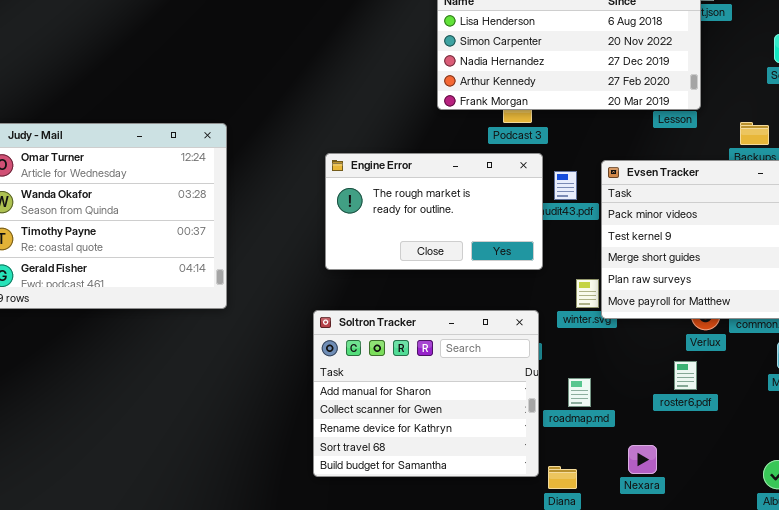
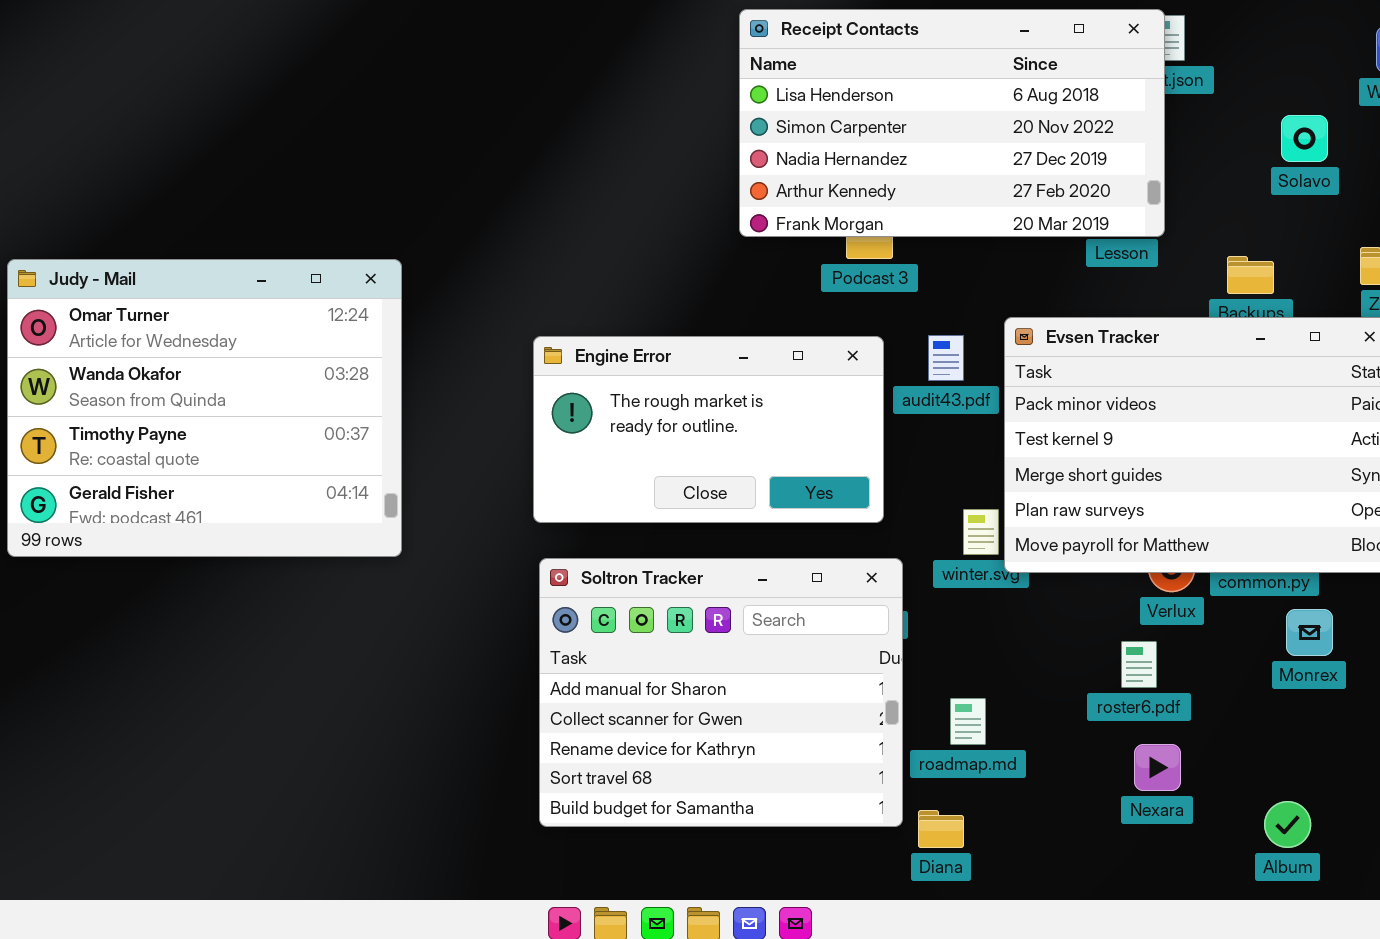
Engine Error: [325,153,543,270] -> [533,336,884,523], moved
roadmap.md: [568,378,591,407] -> [950,698,986,745], moved
Nexara: [628,445,657,474] -> [1134,744,1181,791], moved

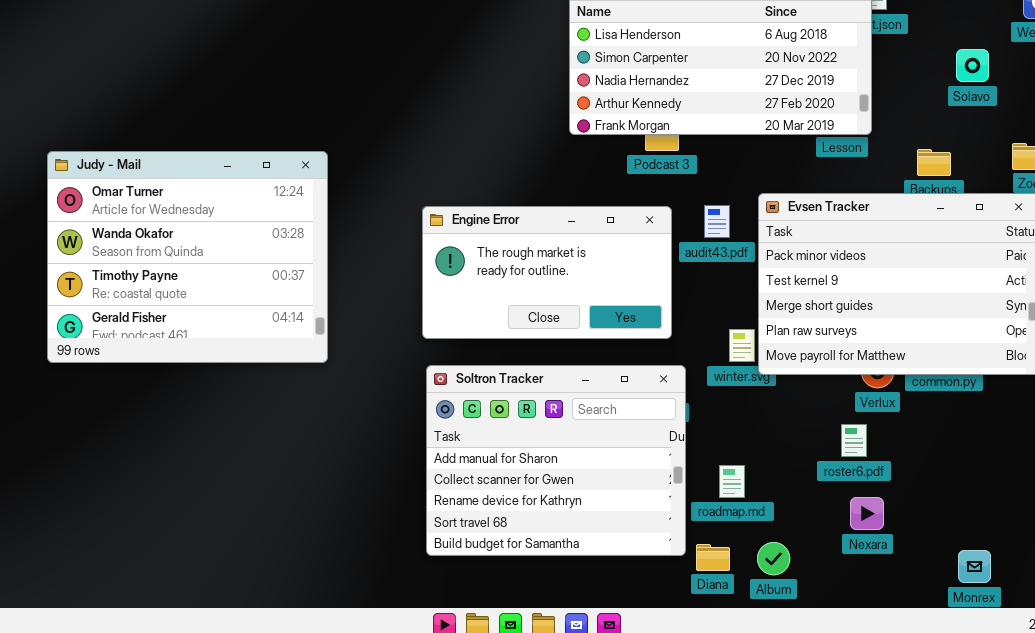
Monrex: [1286,609,1333,656] -> [958,550,991,583], moved
Album: [1264,801,1311,848] -> [757,542,790,575], moved

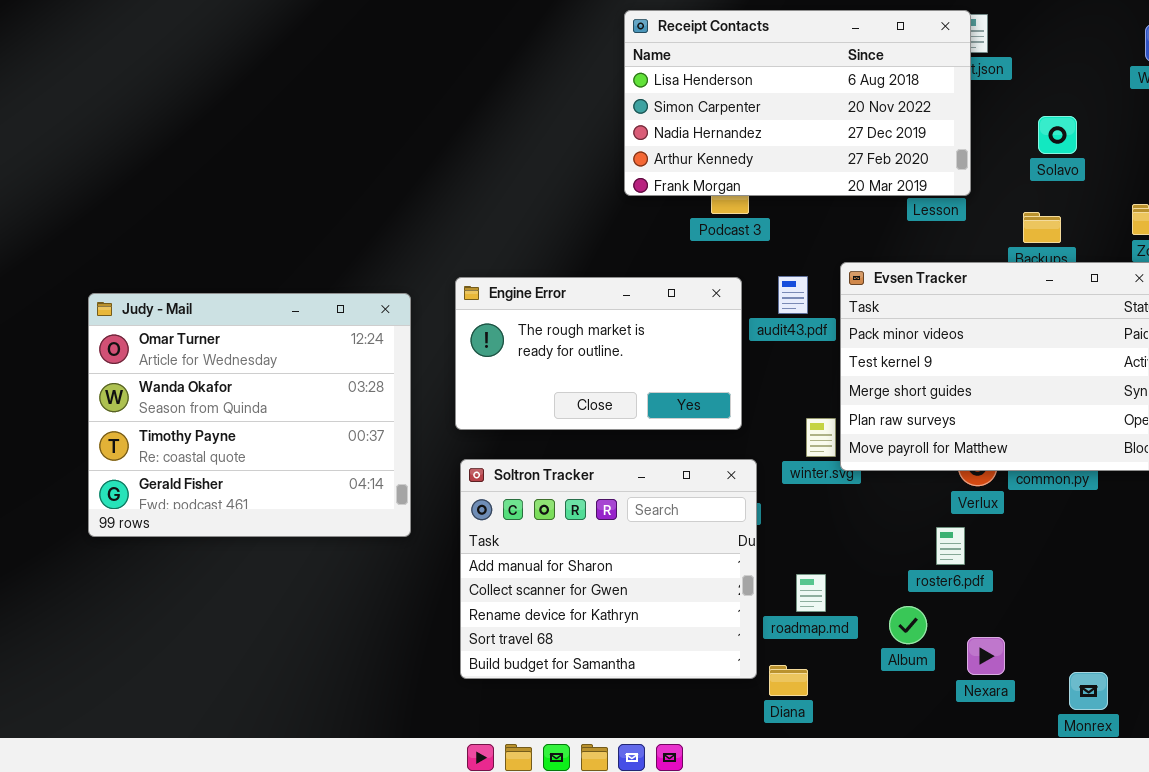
Solavo: [956,49,989,82] -> [1038,116,1077,154], moved
Judy - Mail: [47,151,328,363] -> [88,293,411,537], moved
Nexara: [850,497,884,530] -> [967,637,1005,675], moved
Album: [757,542,790,575] -> [889,606,927,644], moved

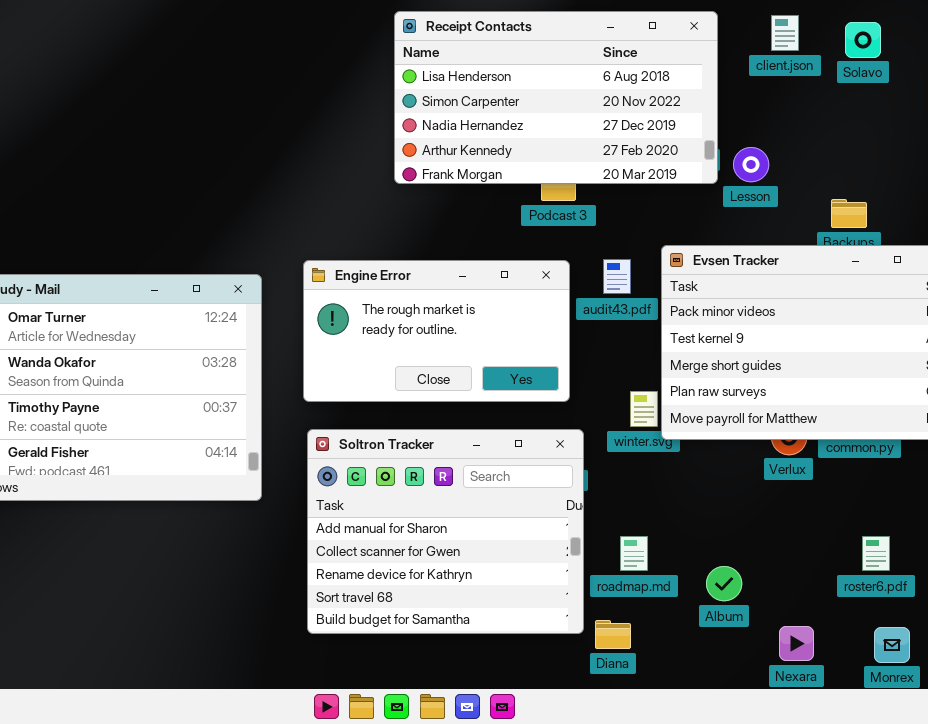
Receipt Contacts: [624,10,971,196] -> [394,11,718,184], moved
Solavo: [1038,116,1077,154] -> [845,22,881,58], moved
roster6.pdf: [936,527,965,565] -> [862,536,890,571], moved
Nexara: [967,637,1005,675] -> [779,626,814,661], moved

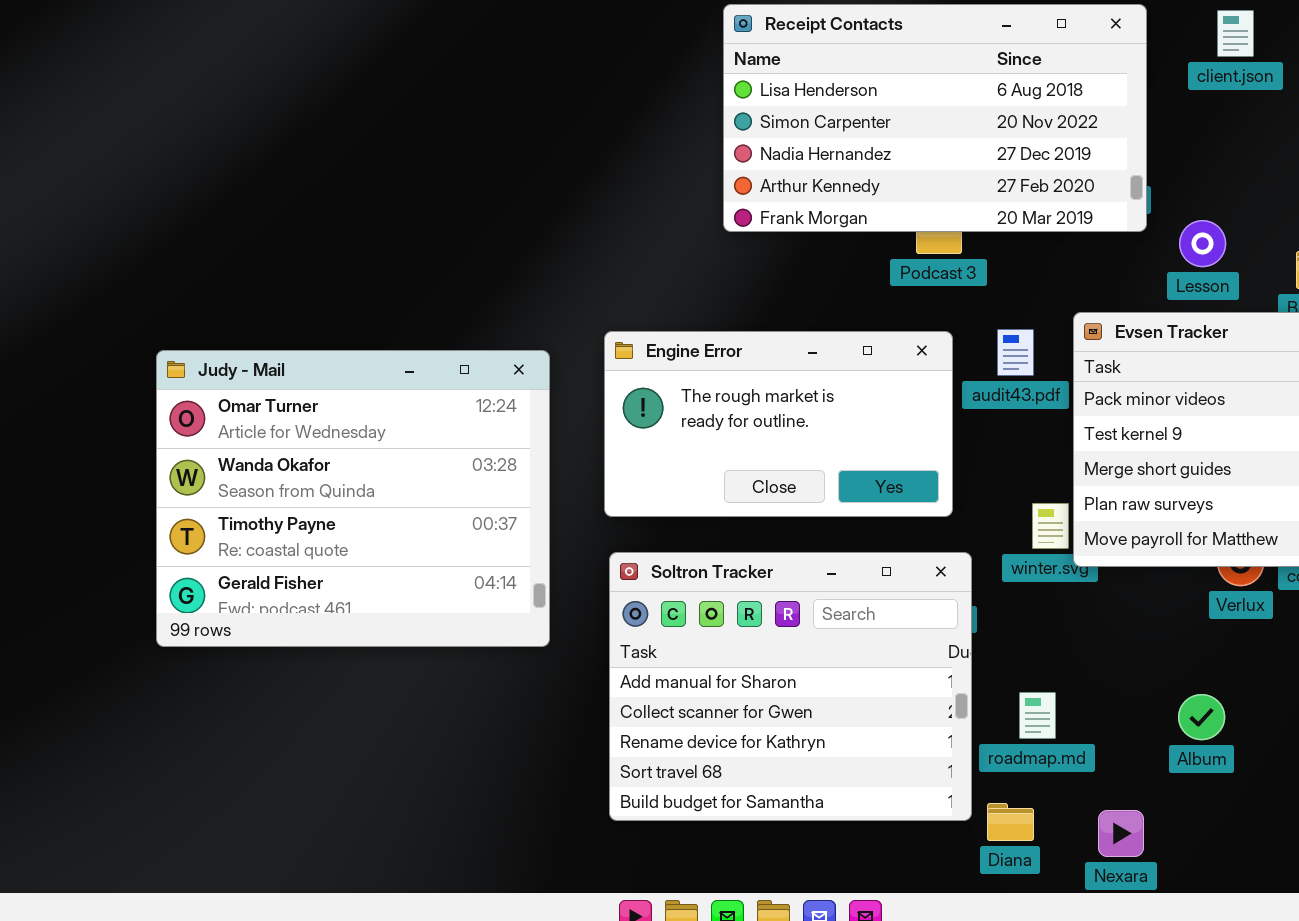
Lesson: [733,147,769,182] -> [1179,220,1226,267], moved
Album: [706,566,742,601] -> [1178,694,1225,740], moved
Nexara: [779,626,814,661] -> [1098,810,1144,857], moved

